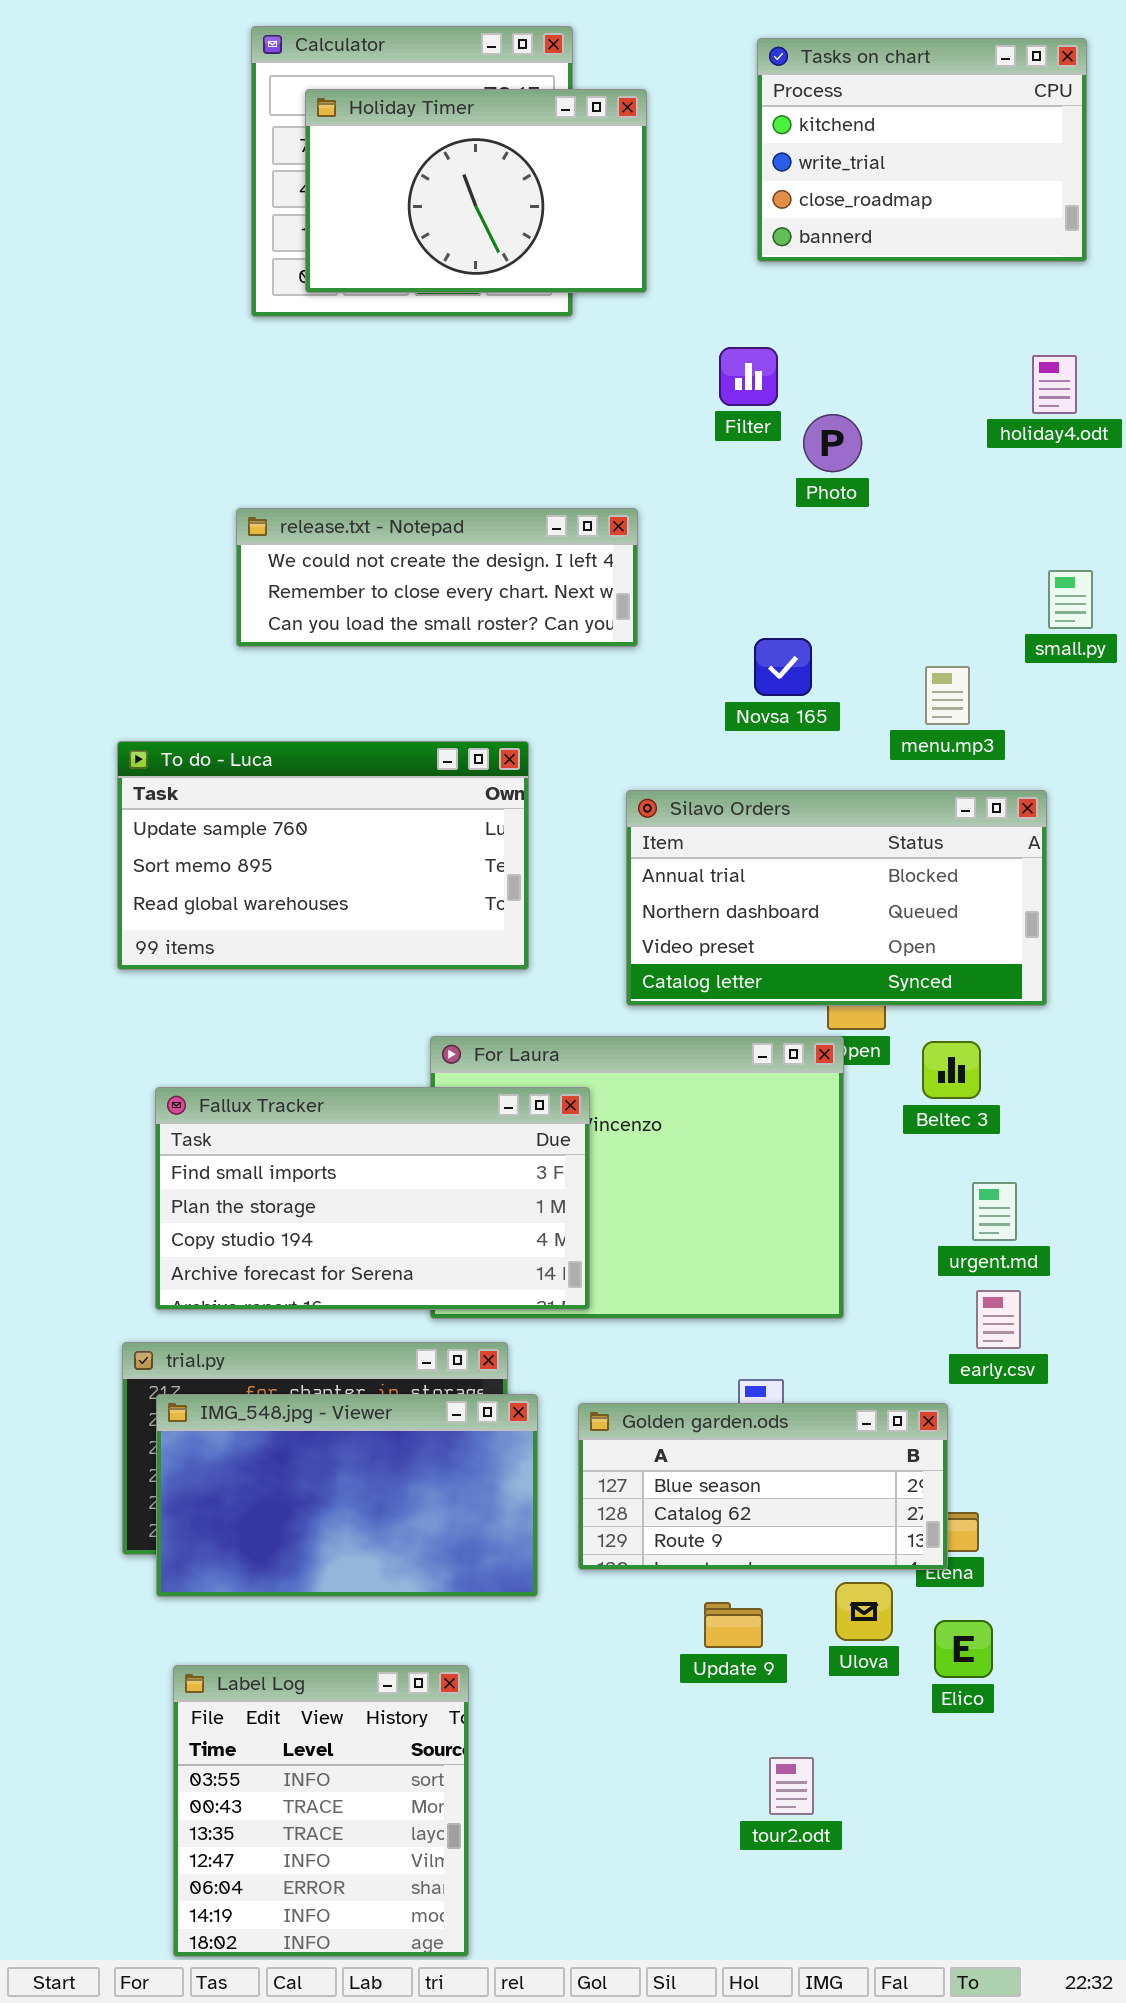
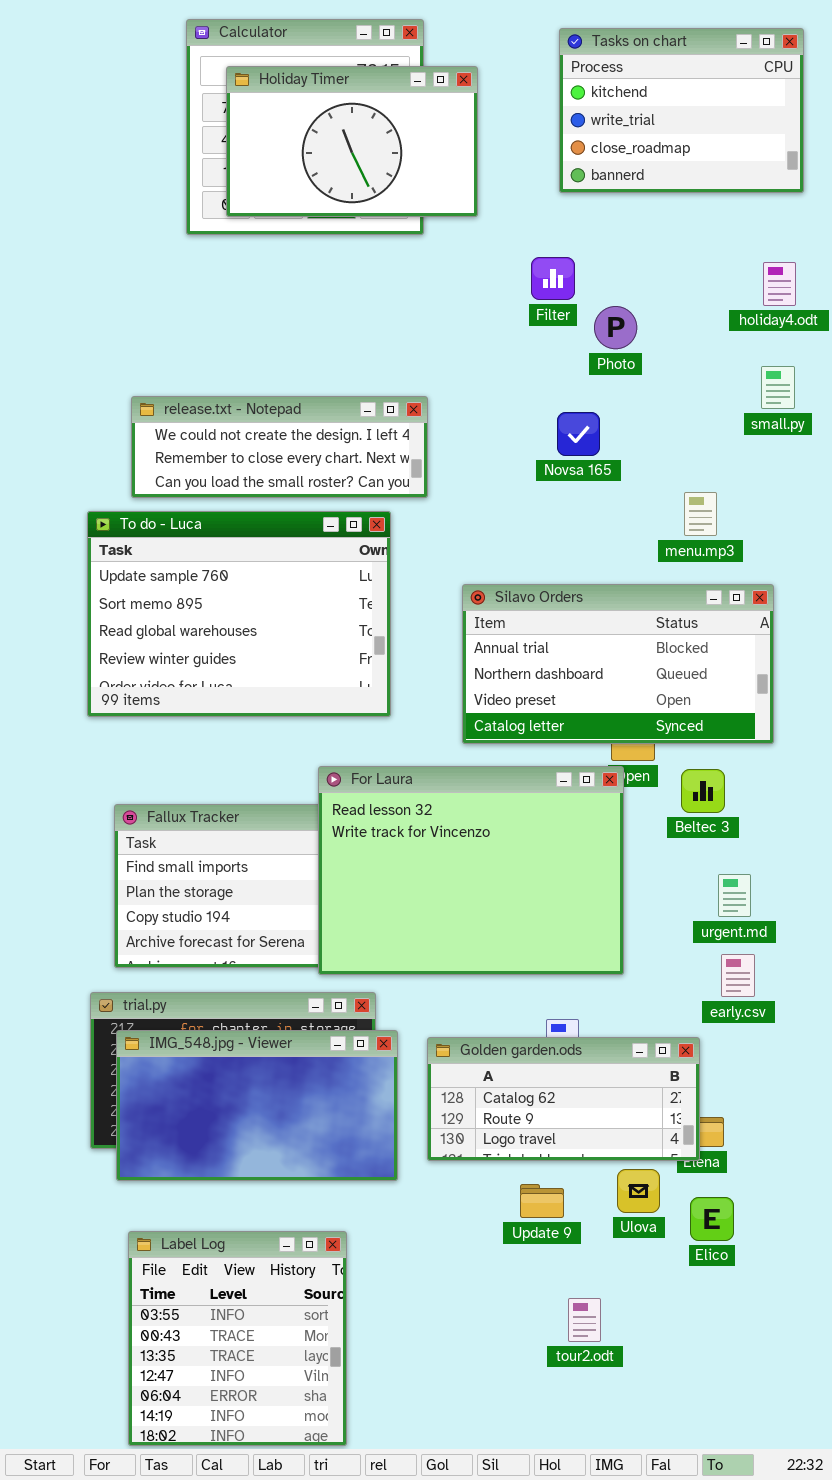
release.txt - Notepad: [236,508,638,647] -> [131,396,428,498], moved
small.py: [1048,570,1093,629] -> [761,366,795,409], moved
Novsa 165: [754,638,812,696] -> [557,412,600,456], moved
To do - Luca: [117,741,529,970] -> [87,511,391,717], resized
For Laura: [430,1036,844,1319] -> [318,766,624,975], raised
Golden garden.ods: [578,1403,948,1570] -> [427,1037,700,1161], scrolled down 1 row

